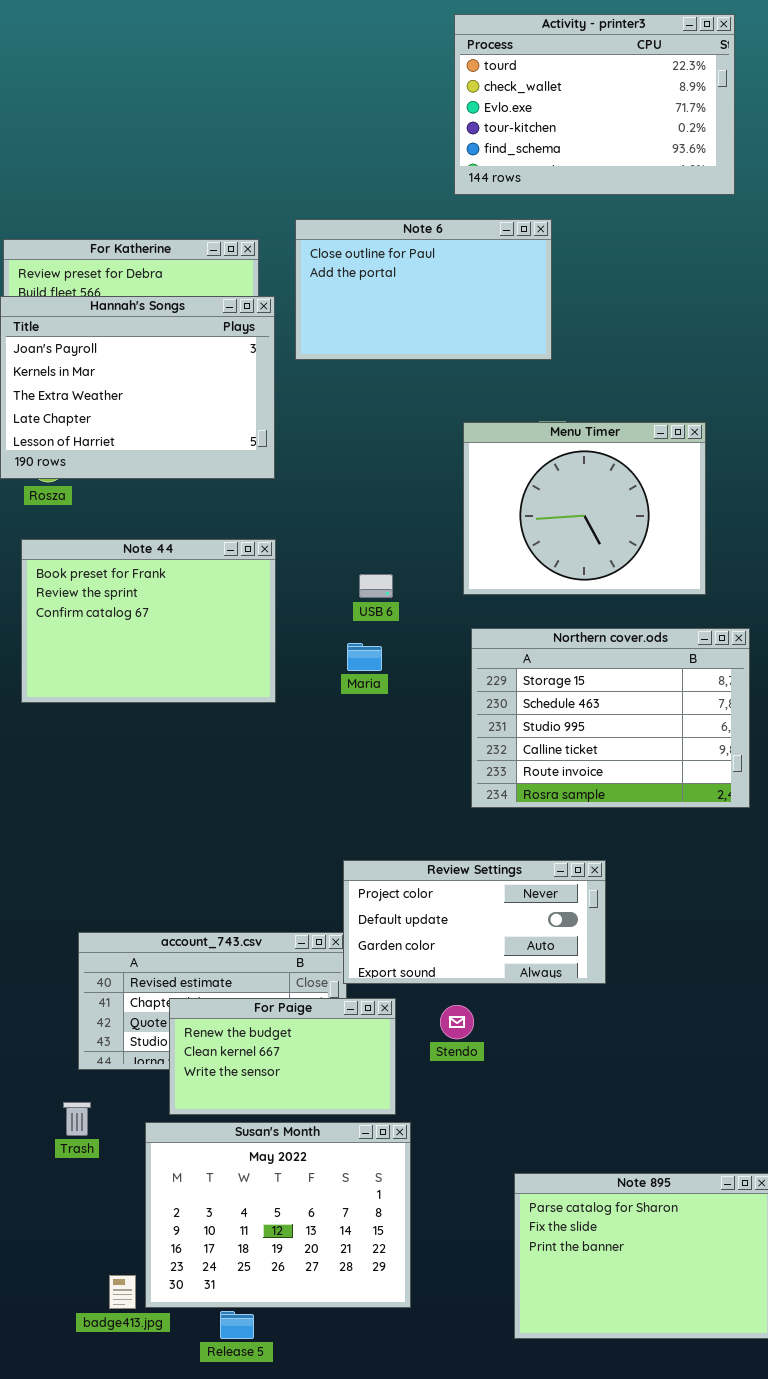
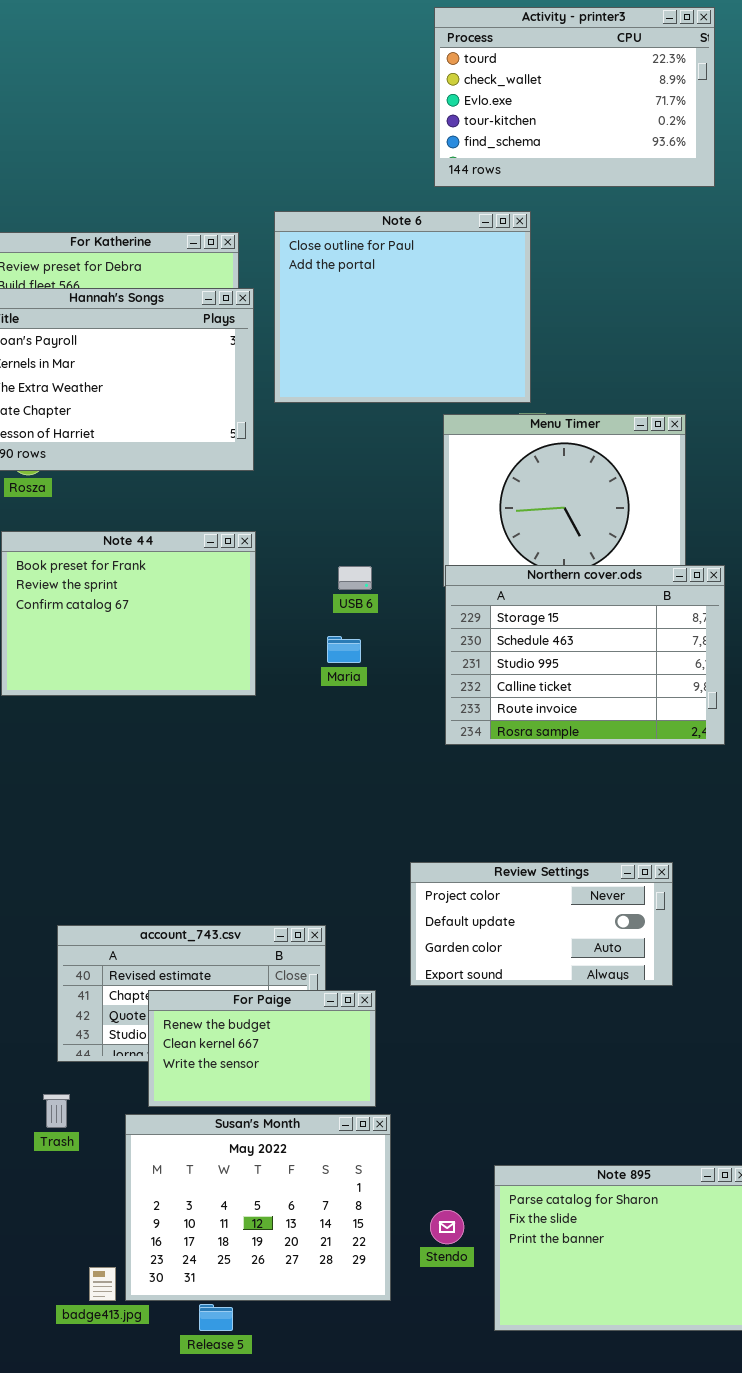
Note 6: [295,219,552,360] -> [274,211,531,403], resized
Northern cover.ods: [471,628,750,808] -> [445,565,725,745], moved
Review Settings: [343,860,606,984] -> [410,862,673,986], moved
Stendo: [440,1005,474,1039] -> [430,1210,464,1244], moved

